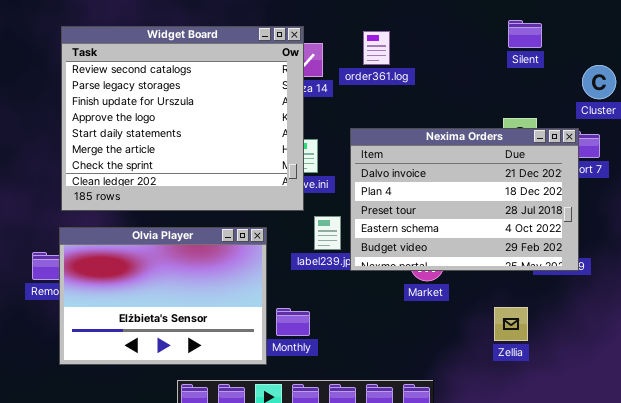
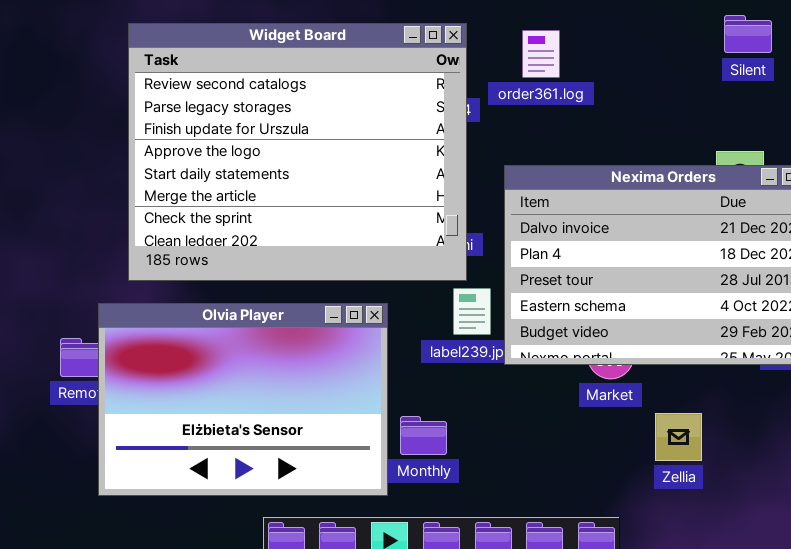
Widget Board: [61,26,304,211] -> [128,23,467,281], moved
Zellia: [494,307,528,341] -> [655,413,702,461], moved

